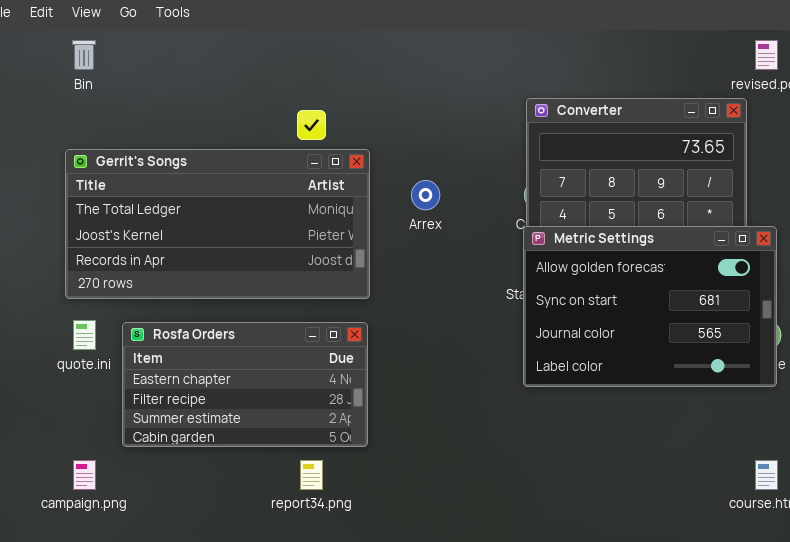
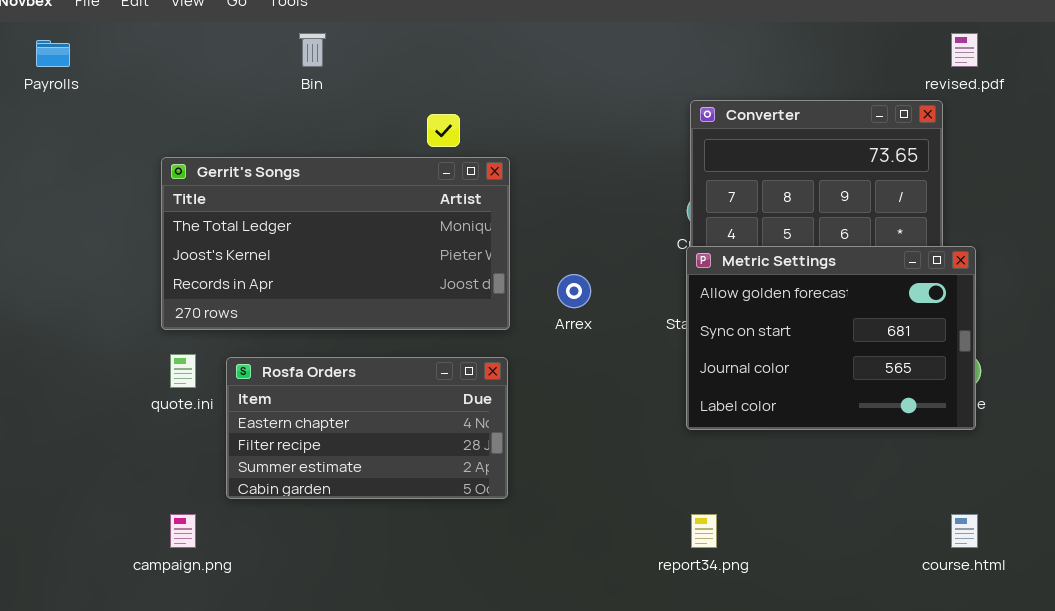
Bin: [72,40,96,70] -> [299,33,326,67], moved
Arrex: [411,180,440,210] -> [557,274,591,308], moved
report34.png: [300,460,323,490] -> [691,514,717,548], moved

